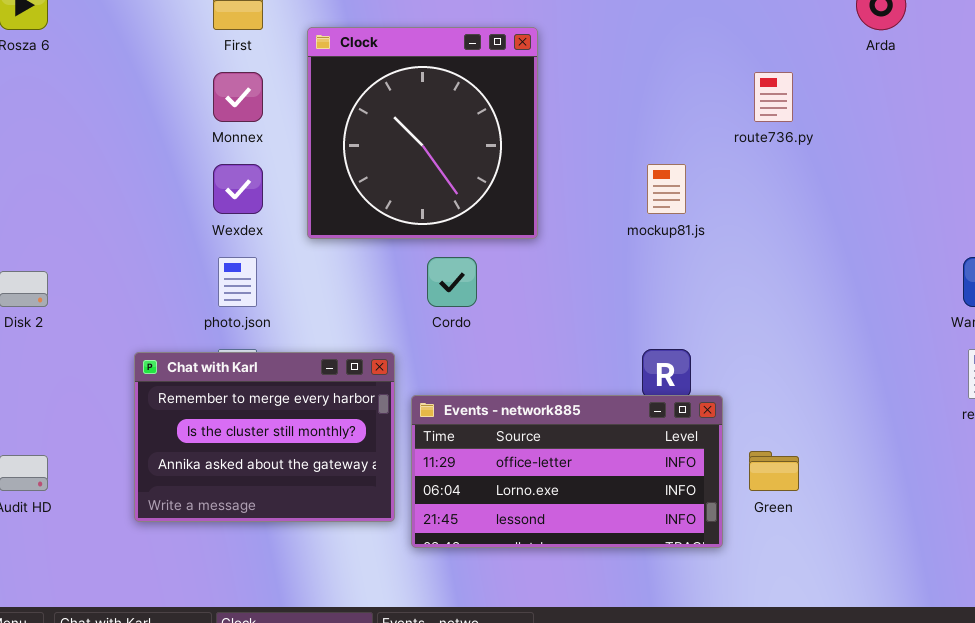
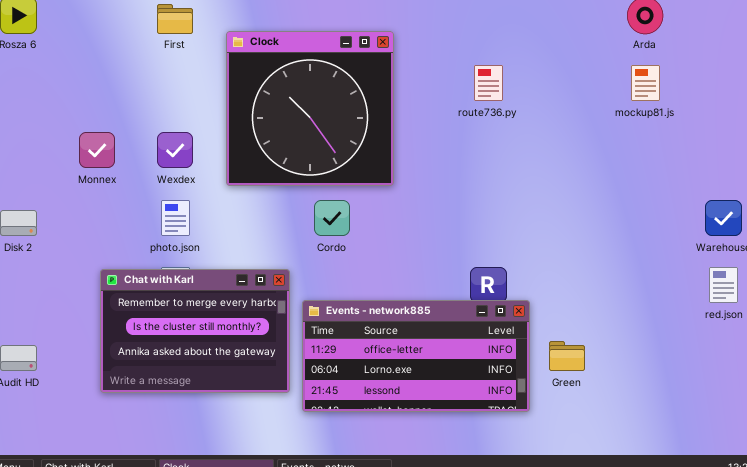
Monnex: [213,72,263,122] -> [79,132,115,168], moved
route736.py: [754,72,793,122] -> [474,65,503,101], moved
mockup81.js: [647,164,686,214] -> [631,65,660,101], moved

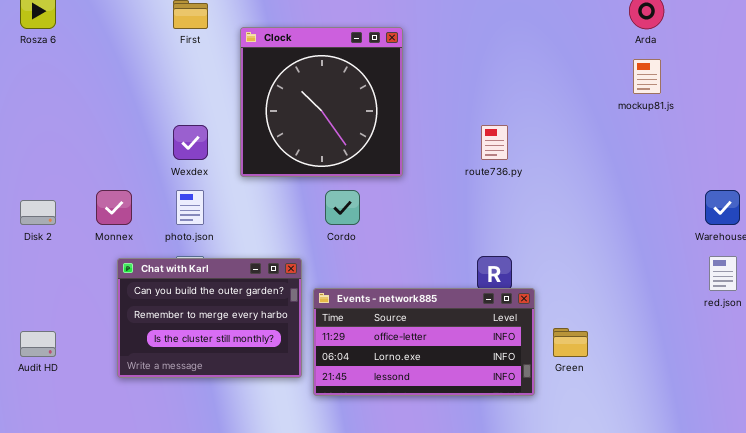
route736.py: [474,65,503,101] -> [481,125,508,160], moved
Monnex: [79,132,115,168] -> [96,190,132,225], moved
Chat with Karl: [100,269,290,393] -> [117,258,302,378], scrolled up 1 row

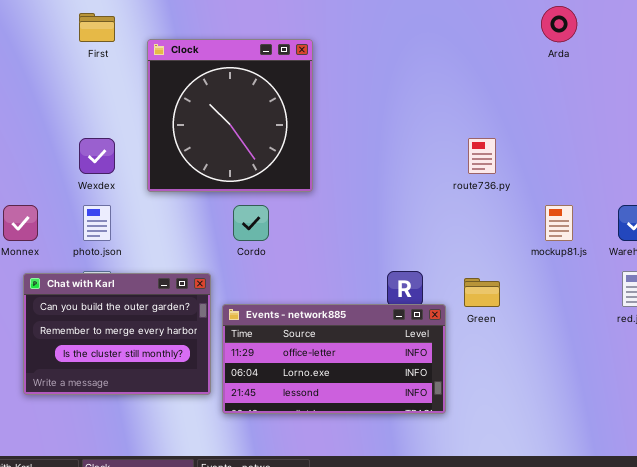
mockup81.js: [633,59,661,94] -> [545,205,573,241], moved
route736.py: [481,125,508,160] -> [468,138,496,174], moved
Green: [553,328,588,357] -> [464,278,500,307], moved

